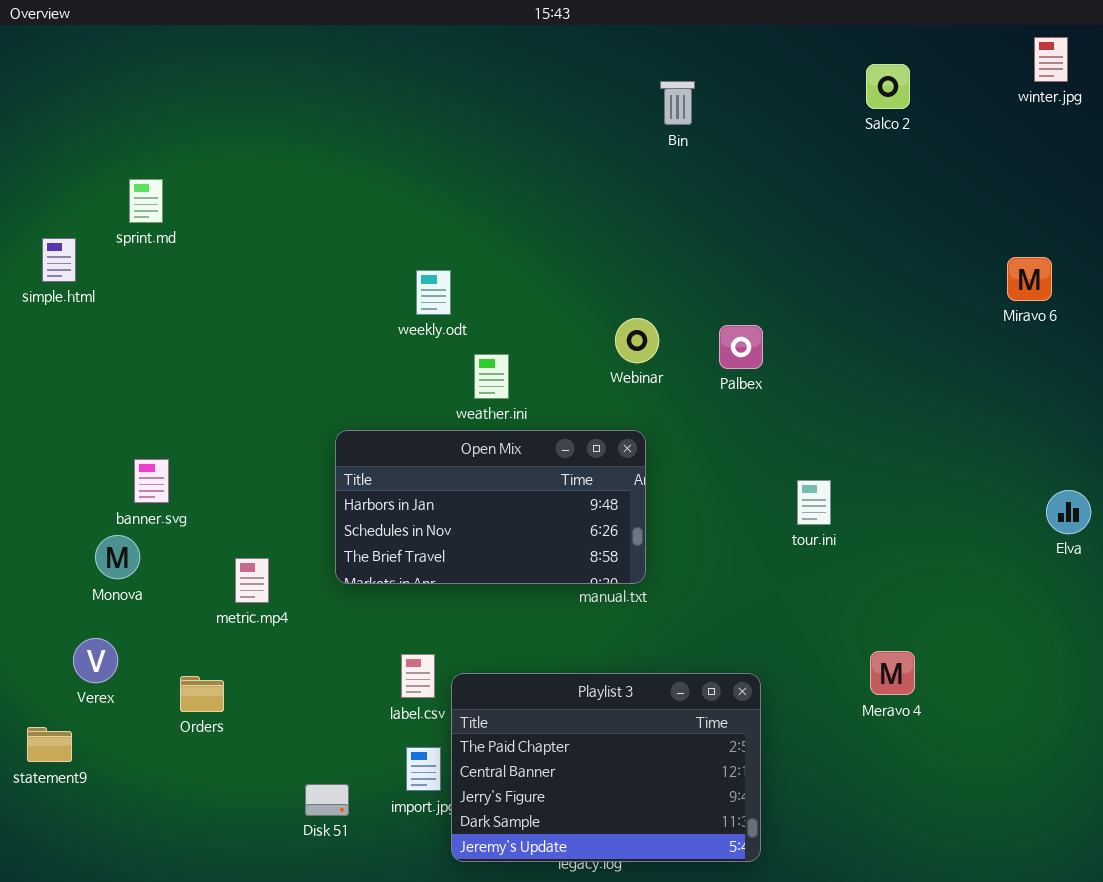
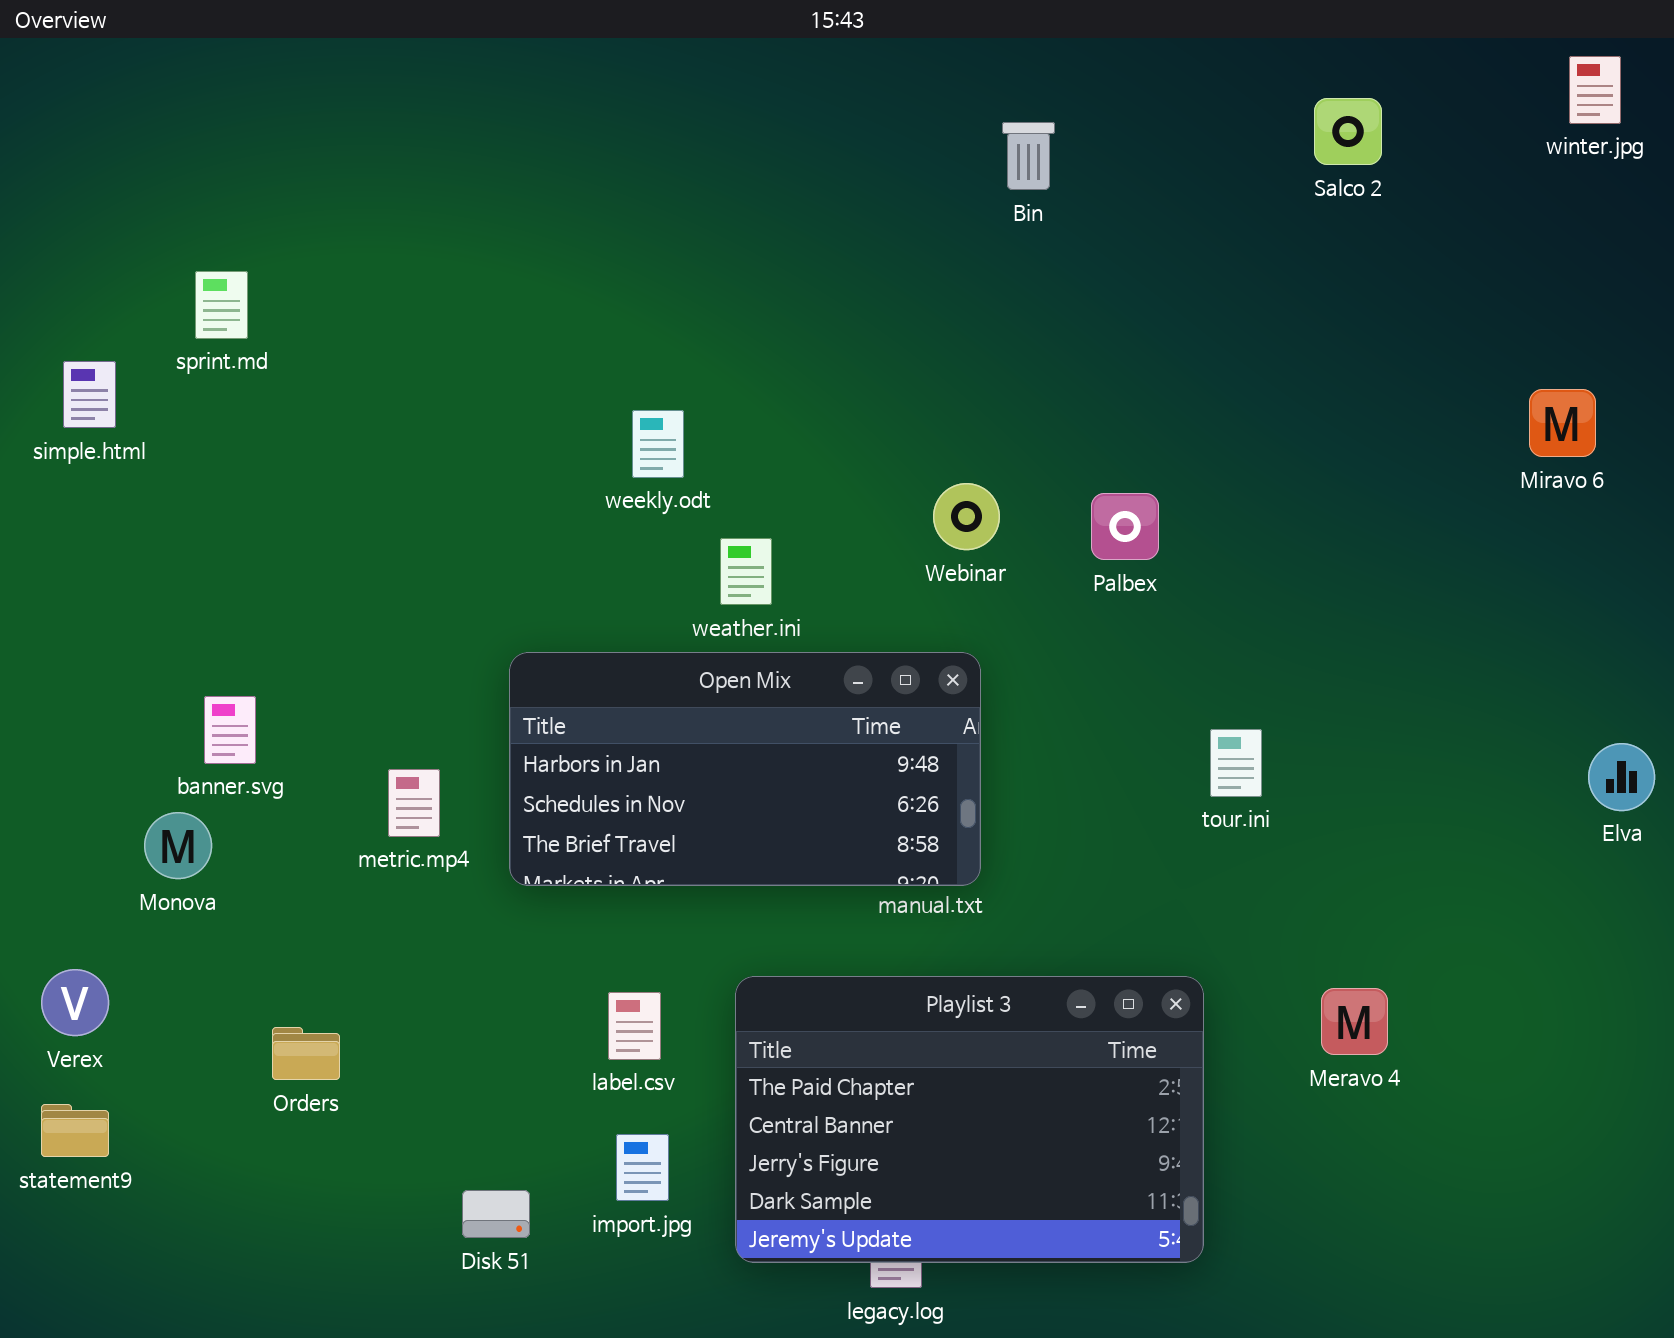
metric.mp4: [235,558,269,603] -> [388,769,440,837], moved
Verex: [73,638,118,683] -> [41,969,109,1036], moved
Playlist 3: [451,673,761,862] -> [735,976,1204,1263], moved

